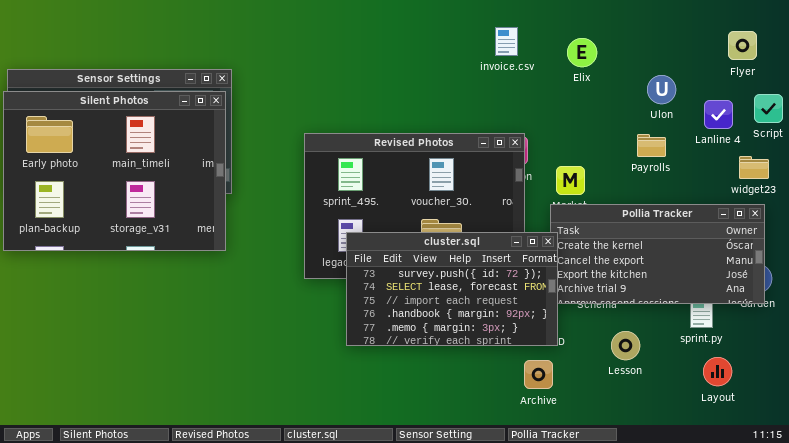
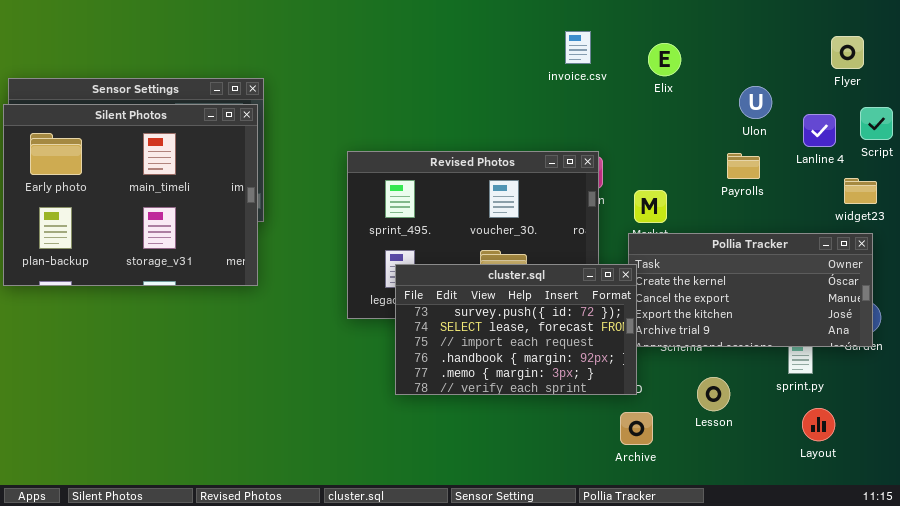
Archive: [524,360,553,389] -> [620,412,653,445], moved

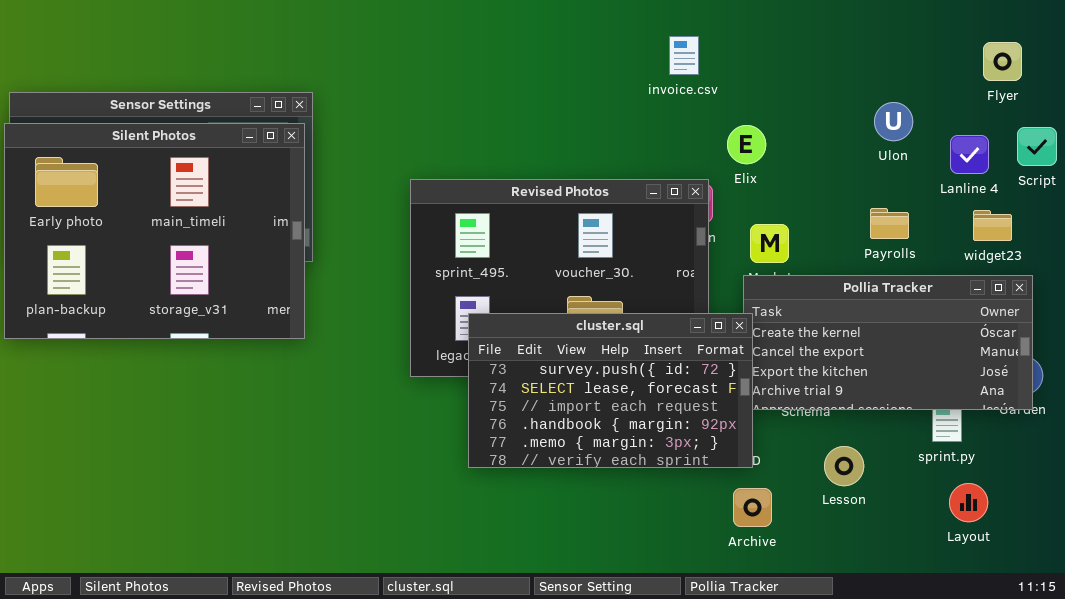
Elix: [648,43,681,76] -> [727,125,766,164], moved
Payrolls: [727,153,760,179] -> [870,208,909,239], moved
widget23: [844,178,877,204] -> [973,210,1012,241], moved

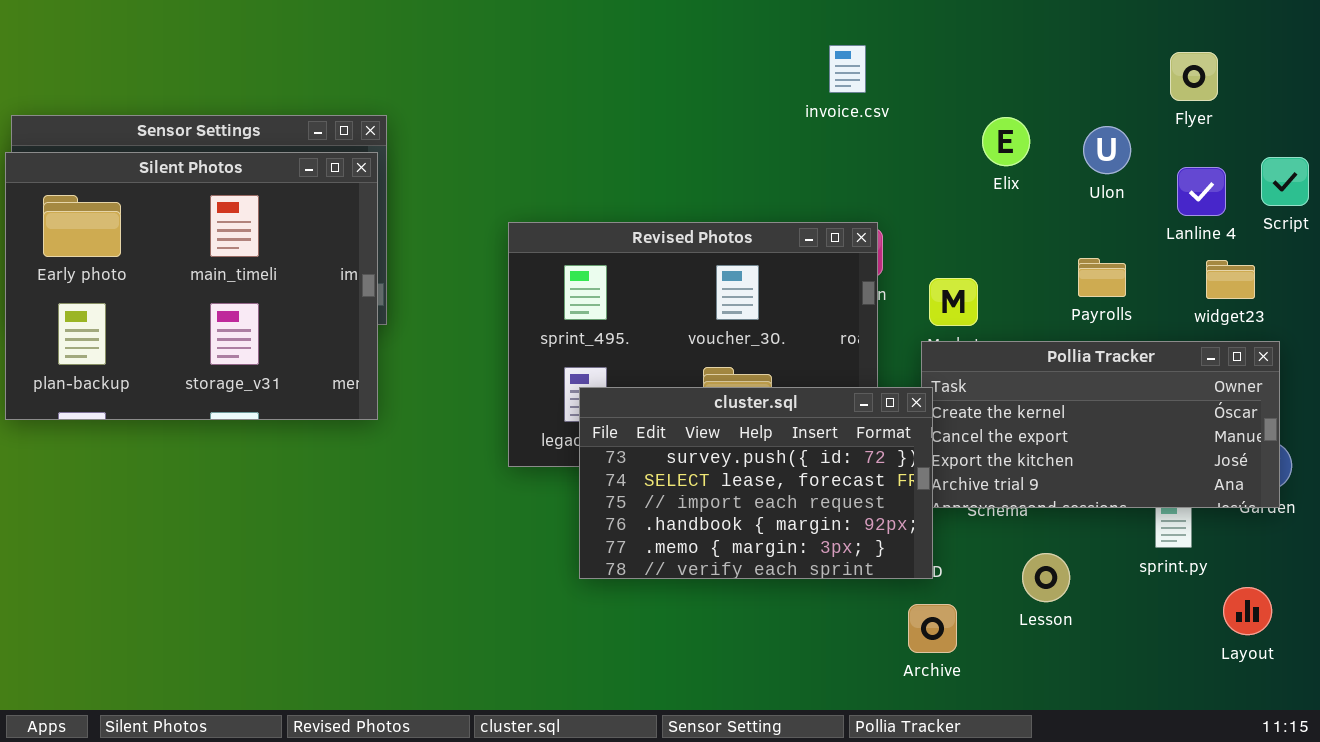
Flyer: [983,42,1022,81] -> [1170,52,1218,101], moved
Elix: [727,125,766,164] -> [982,117,1030,166], moved
Layout: [949,483,988,522] -> [1223,587,1272,635], moved

